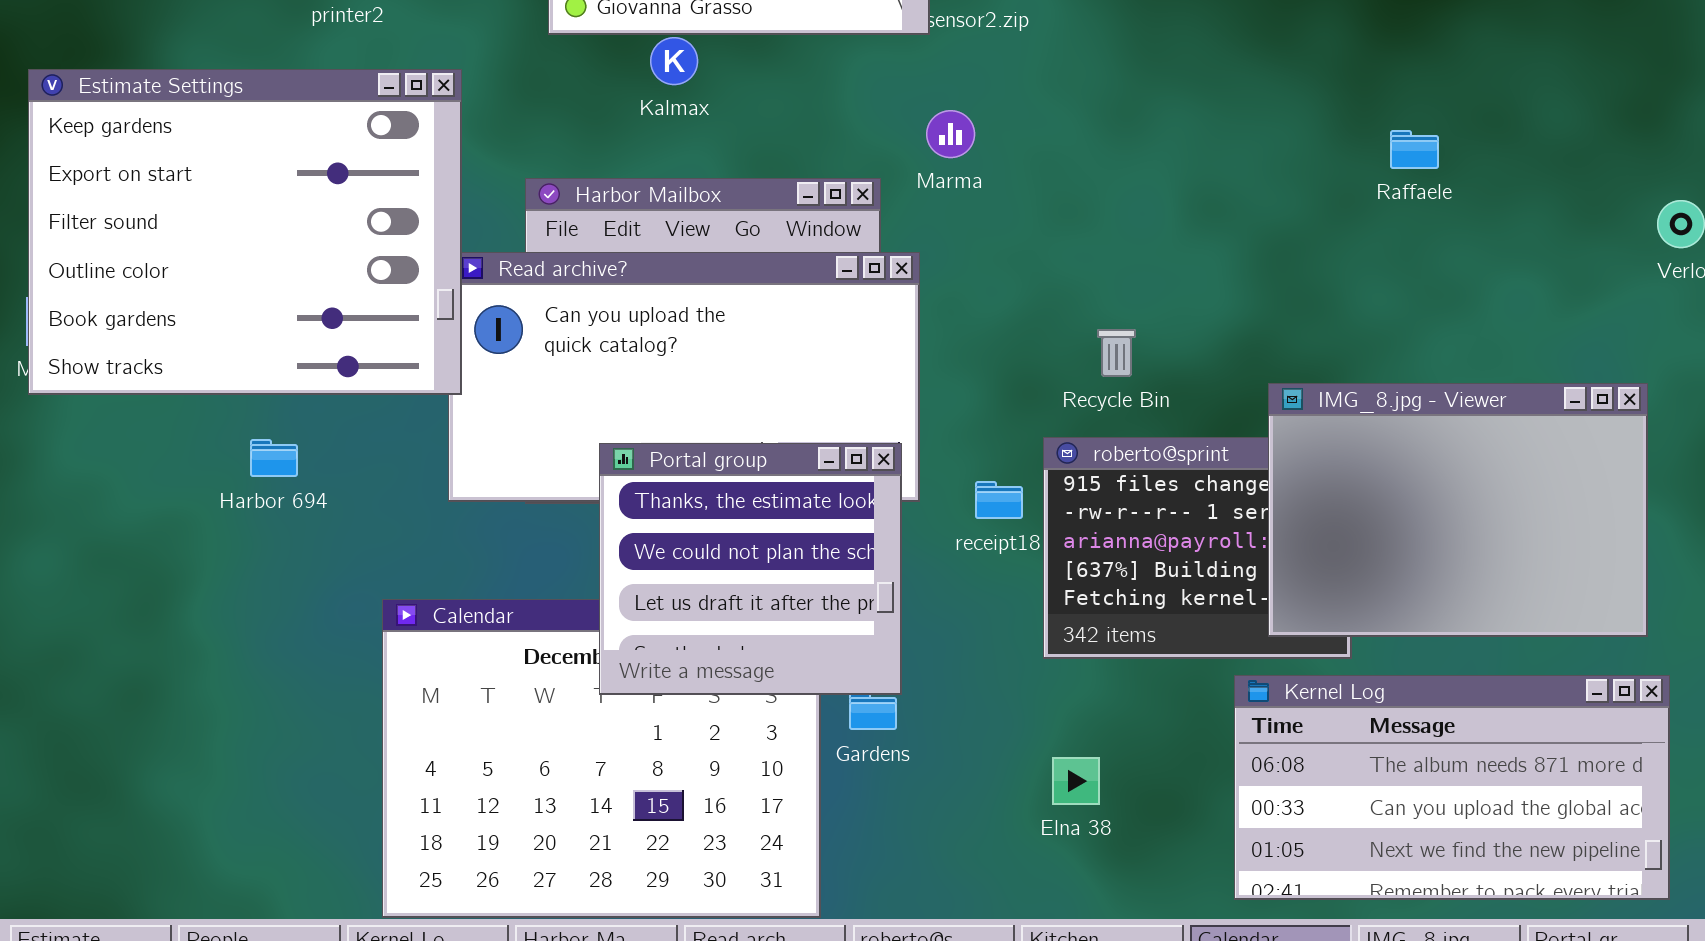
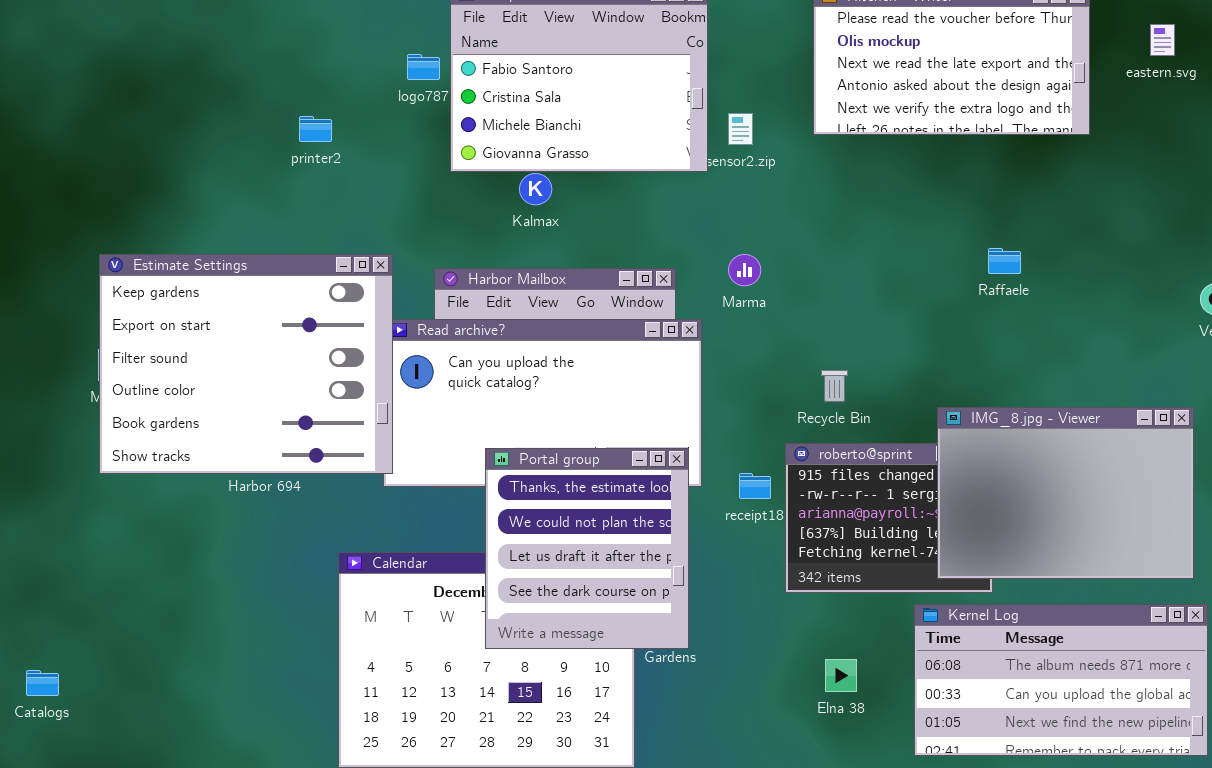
Estimate Settings: [28,69,462,395] -> [99,254,393,474], moved
Marma: [926,110,975,158] -> [728,254,761,286], moved
Raffaele: [1390,130,1439,169] -> [988,248,1021,274], moved
Portal group: [599,443,902,695] -> [485,448,689,649], resized
Elna 38: [1052,757,1100,805] -> [825,659,857,692], moved

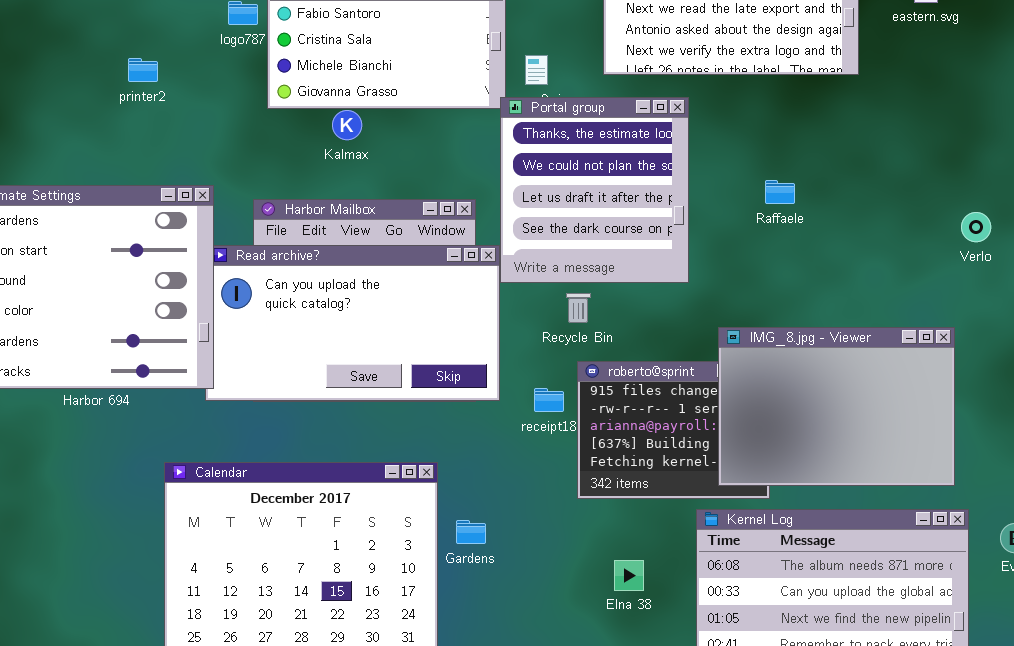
Recycle Bin: [821,370,848,402] -> [566,293,591,323], moved
Portal group: [485,448,689,649] -> [500,97,689,283], moved

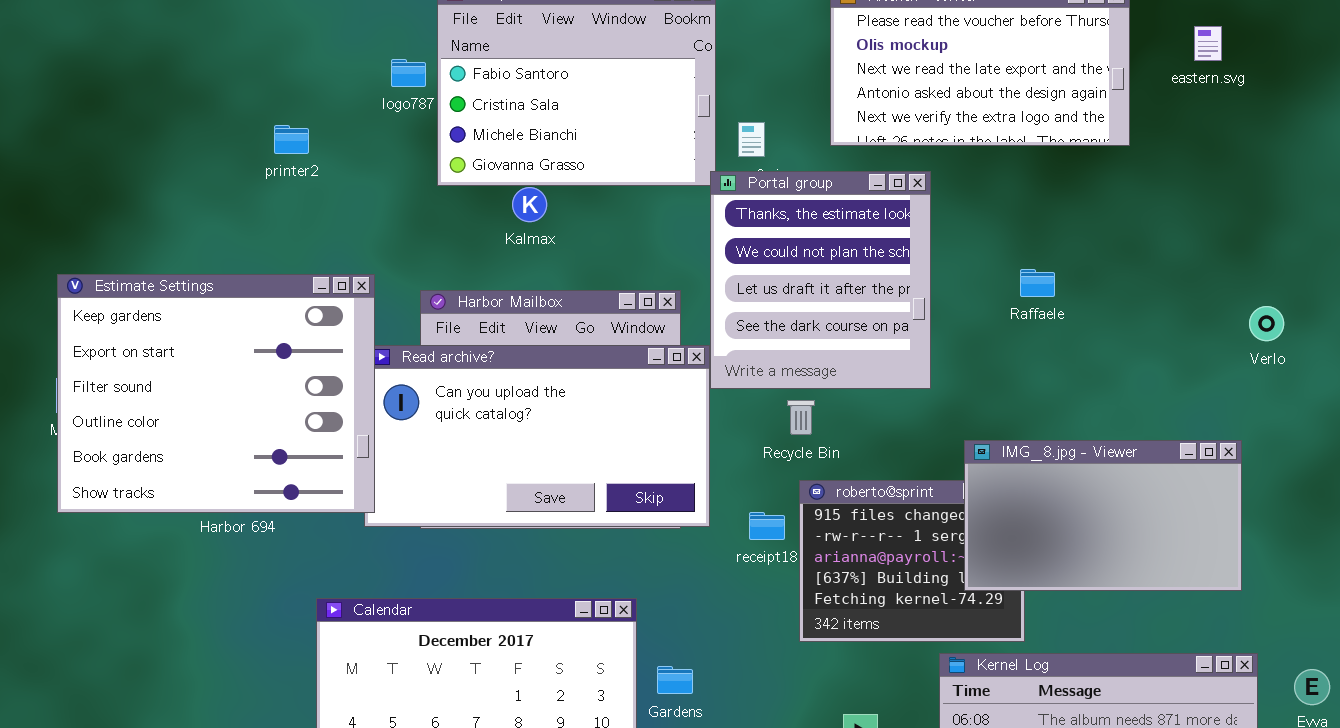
IMG_8.jpg - Viewer: [718,327,955,486] -> [964,440,1242,591], resized

